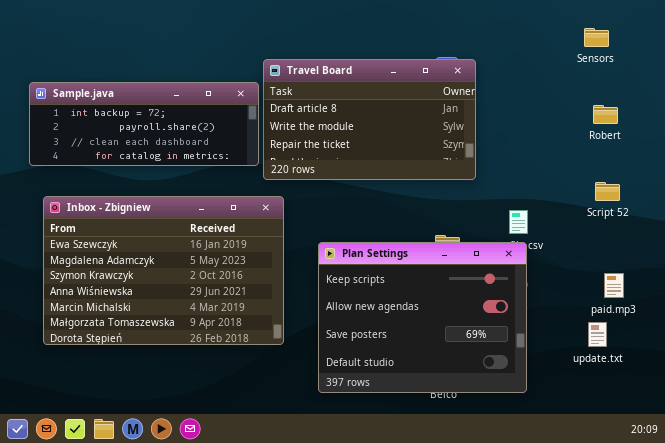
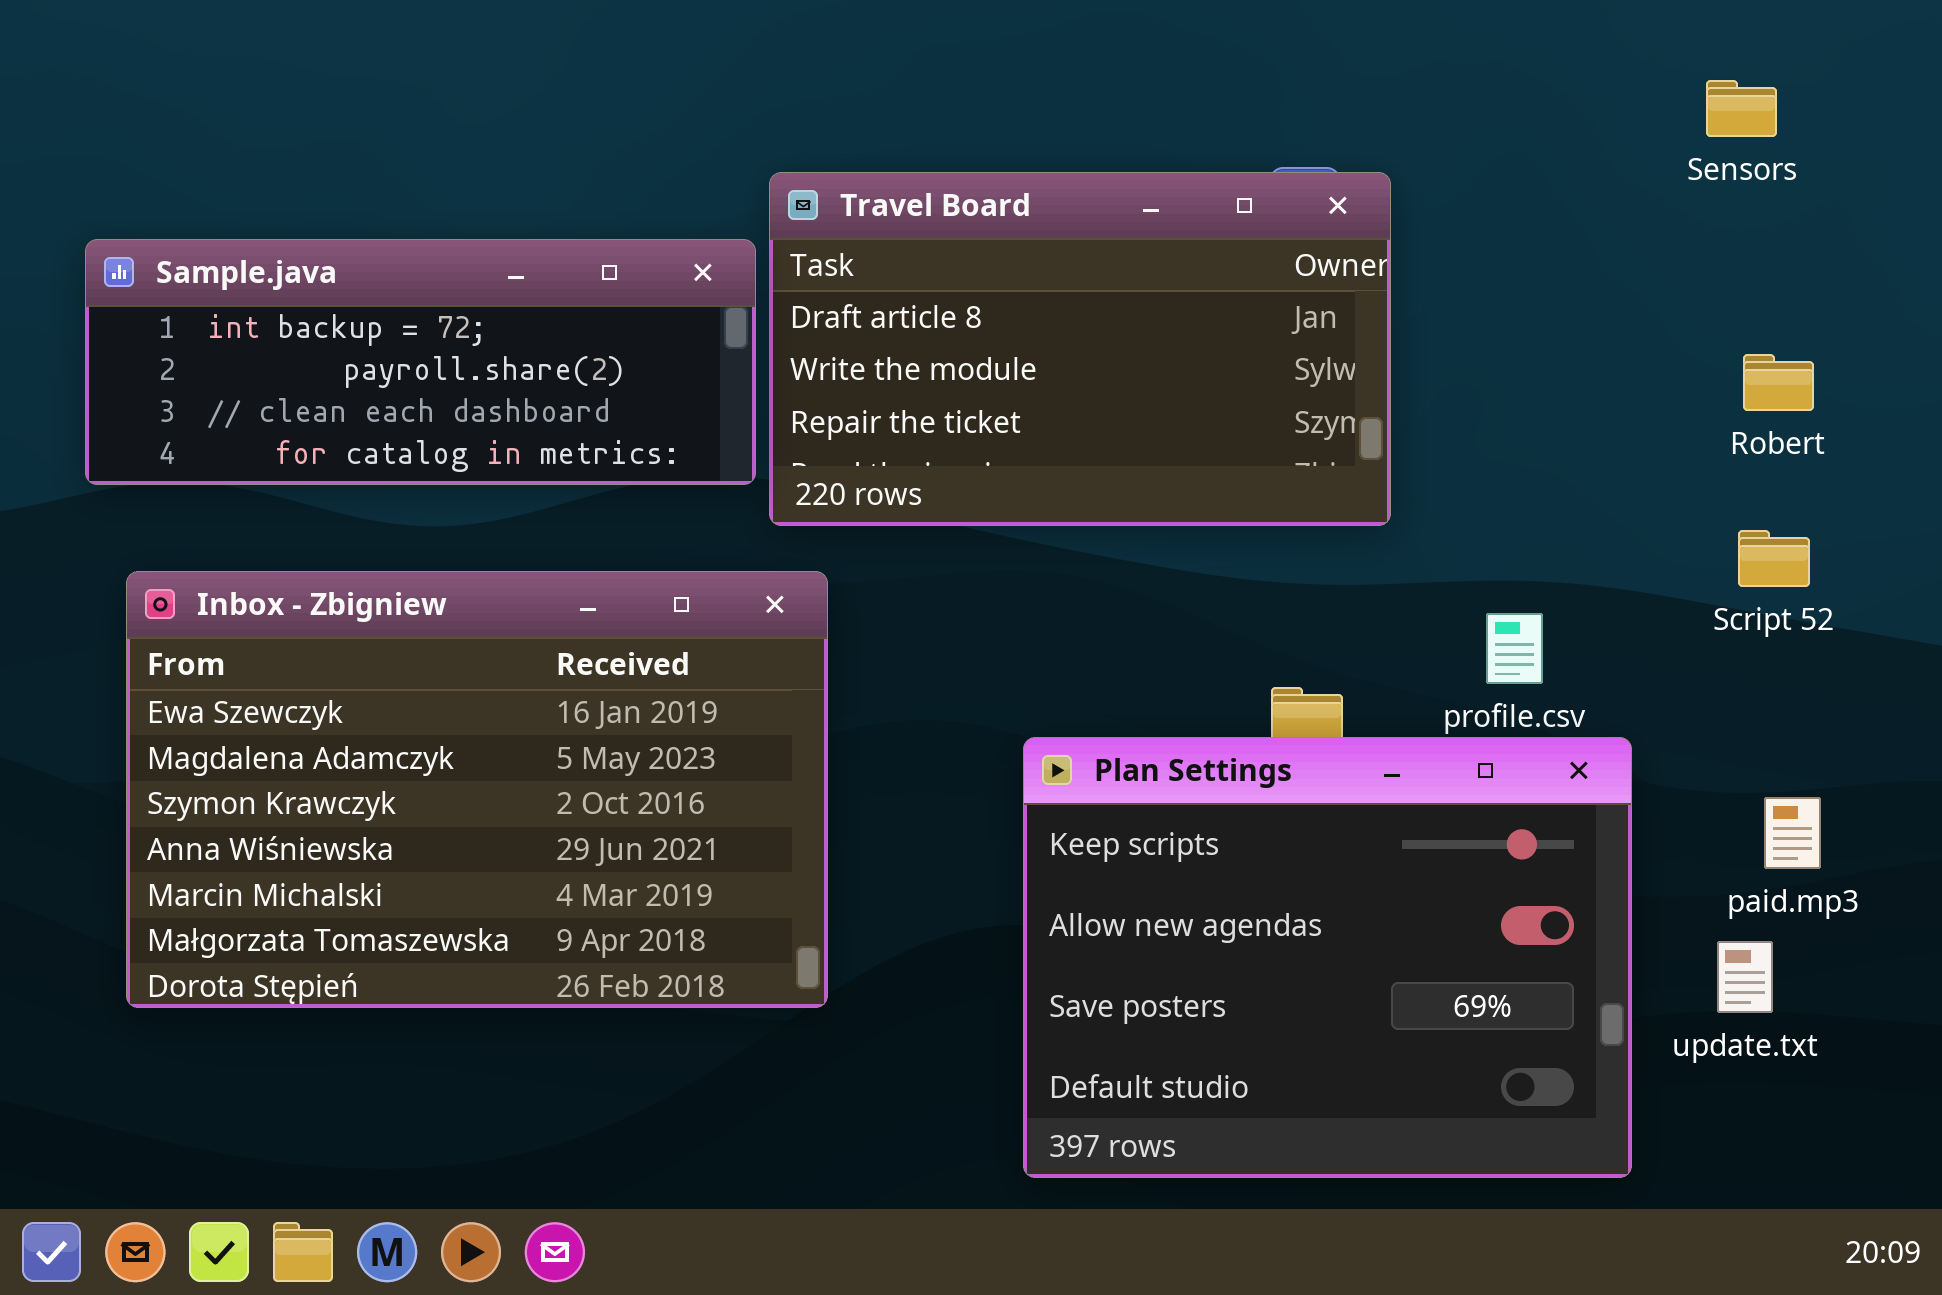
Robert: [593,105,618,124] -> [1743,354,1814,411], moved
Plan Settings: [318,242,527,393] -> [1023,737,1632,1178], moved

